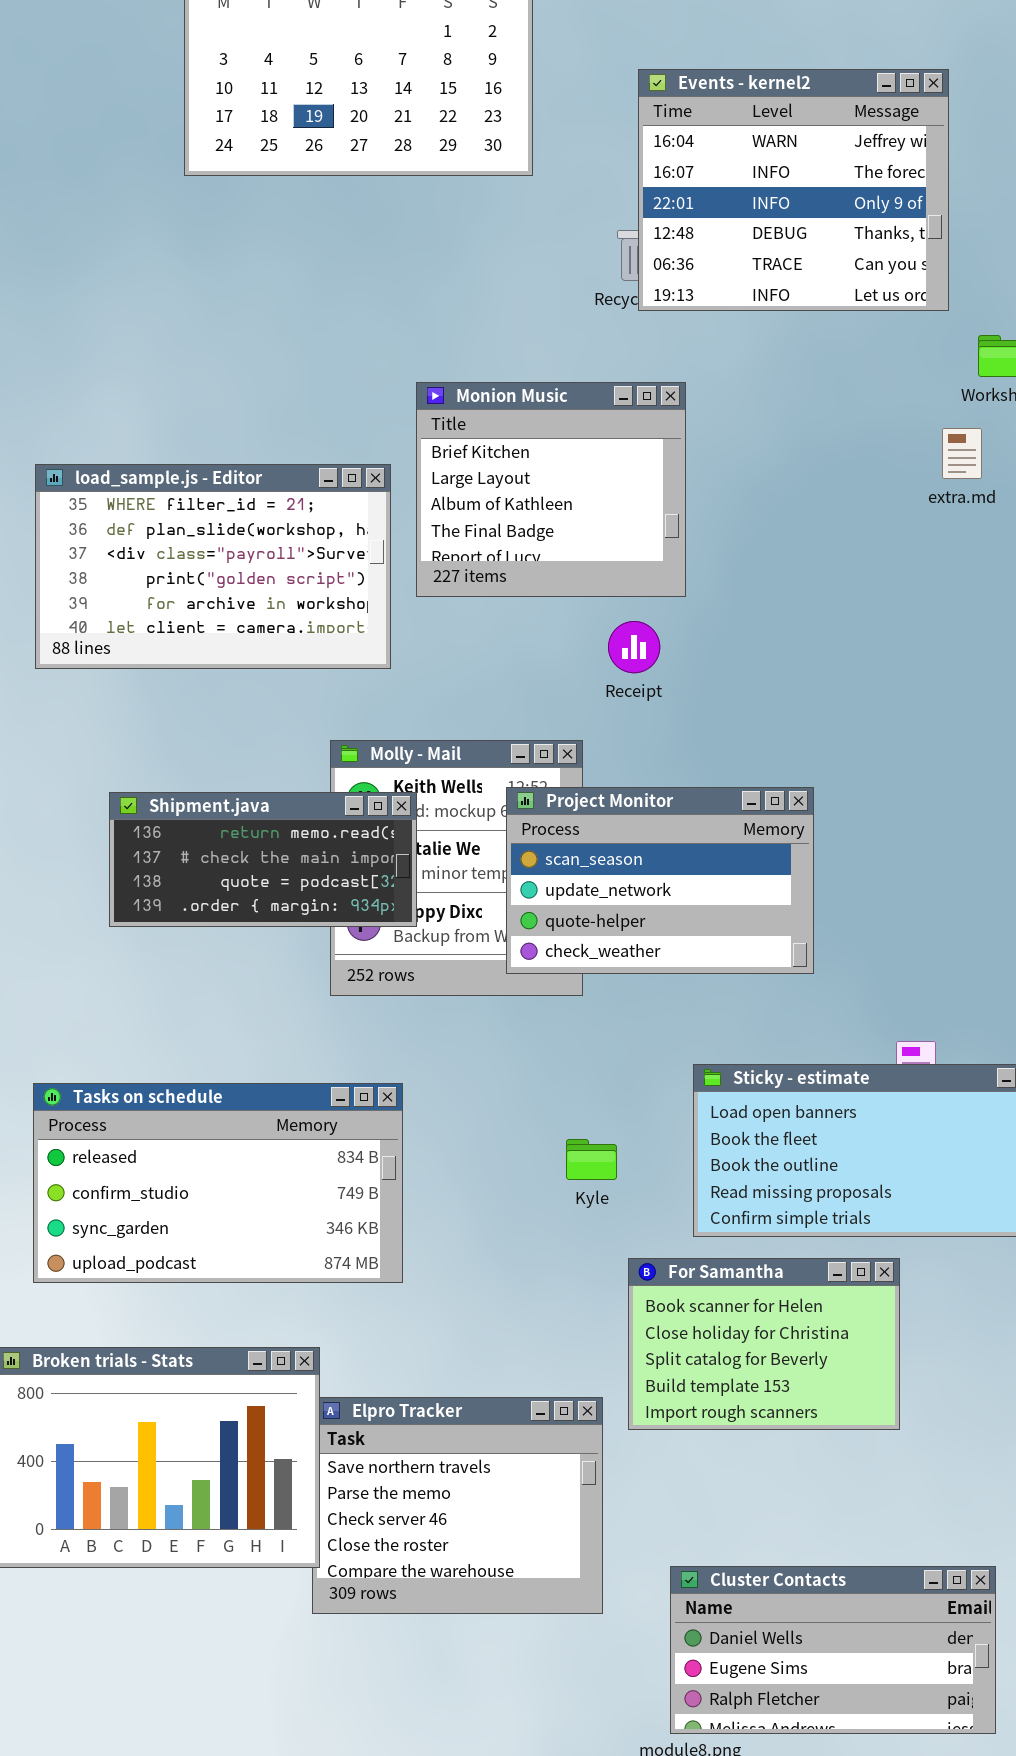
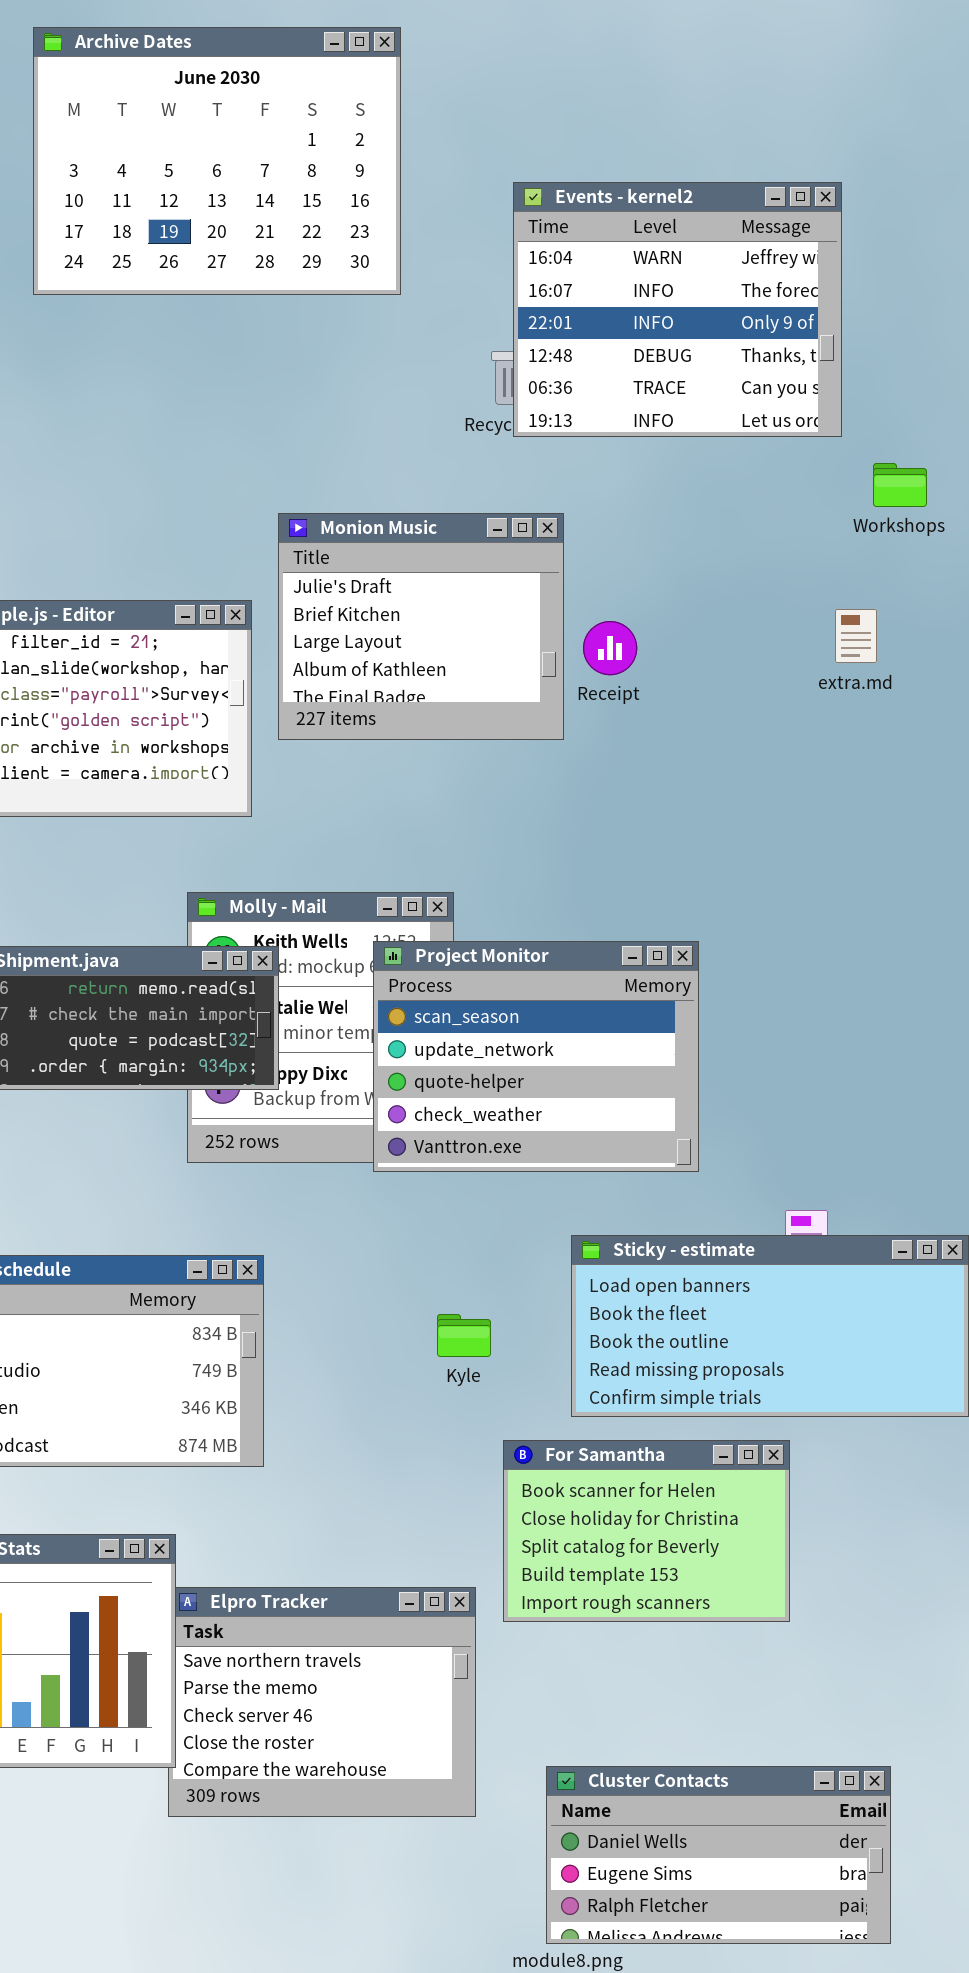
Monion Music: [416,382,686,597] -> [278,513,564,740], scrolled up 1 row
extra.md: [942,428,982,479] -> [835,609,877,663], moved
Receipt: [608,621,660,673] -> [583,621,637,675], moved
Project Monitor: [506,787,814,974] -> [373,941,699,1172], resized

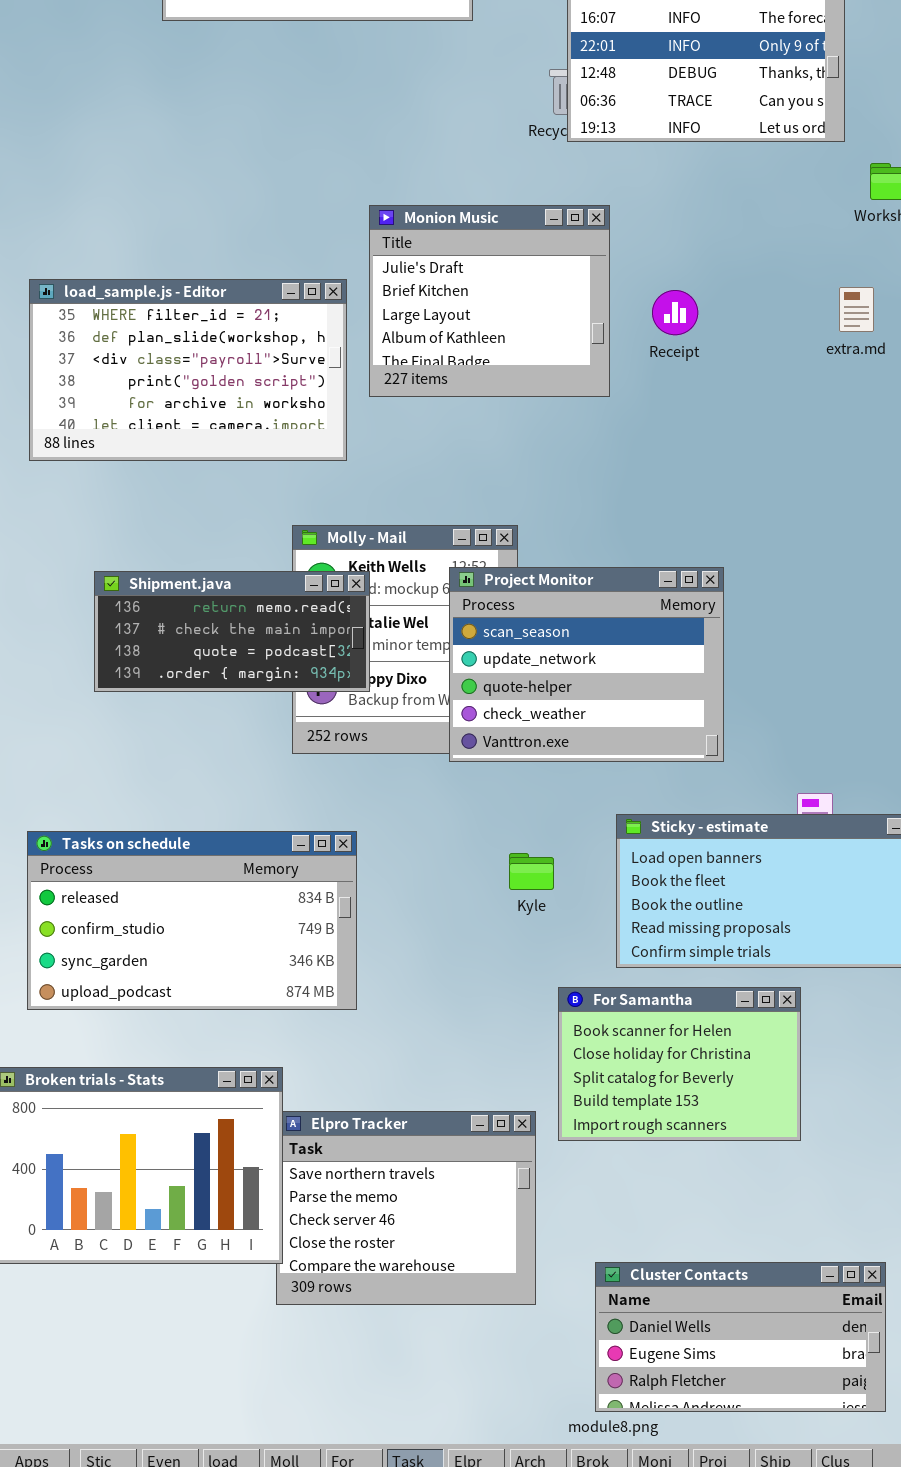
Receipt: [583,621,637,675] -> [652,290,698,335], moved
Kyle: [437,1314,491,1357] -> [509,853,554,890], moved

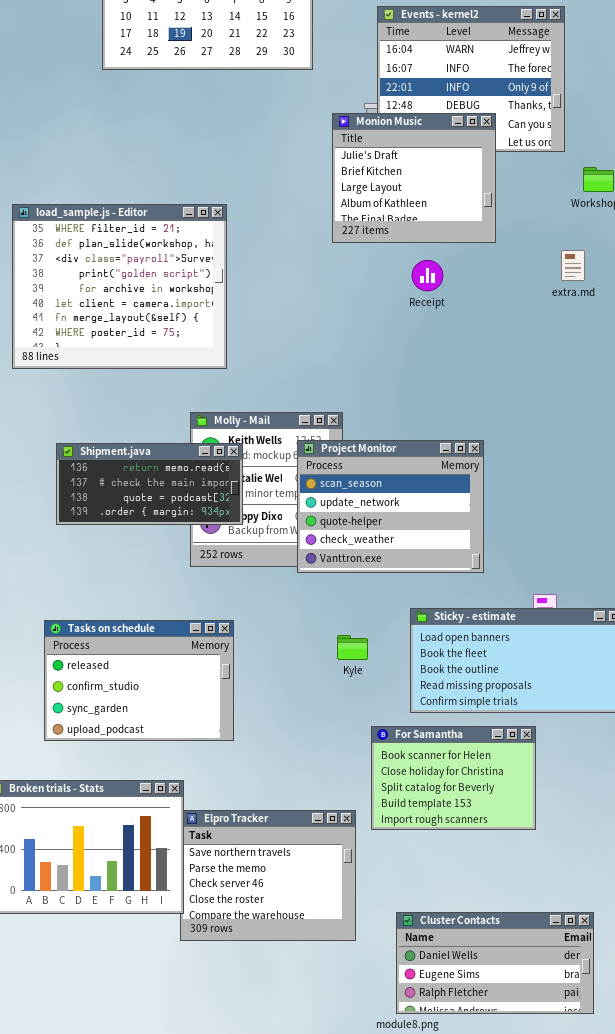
Monion Music: [369,205,610,397] -> [332,113,496,243], moved
load_sample.js - Editor: [29,279,347,461] -> [12,204,227,369], resized
Receipt: [652,290,698,335] -> [412,260,443,291], moved
Tasks on schedule: [27,831,357,1010] -> [44,620,234,741], resized

